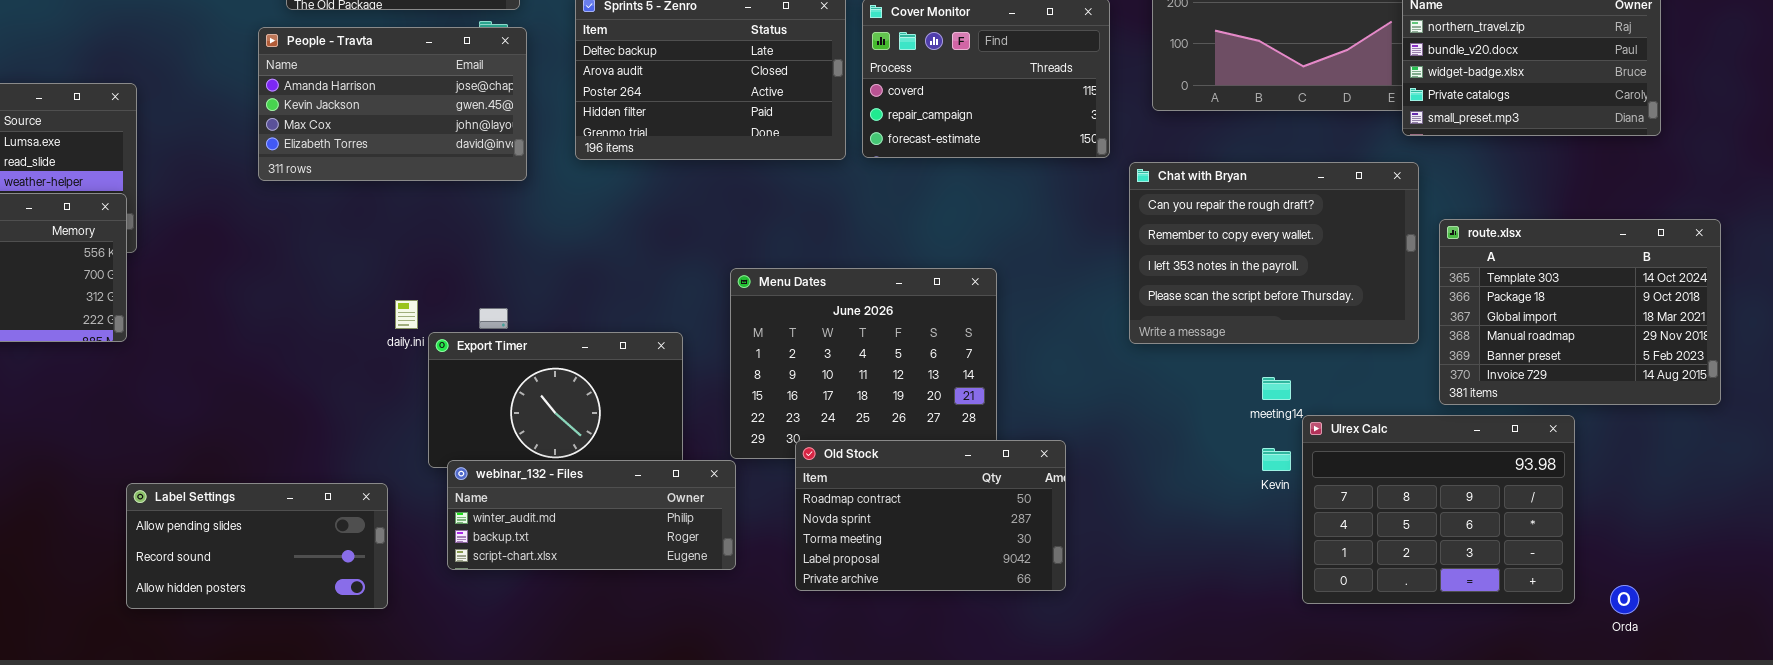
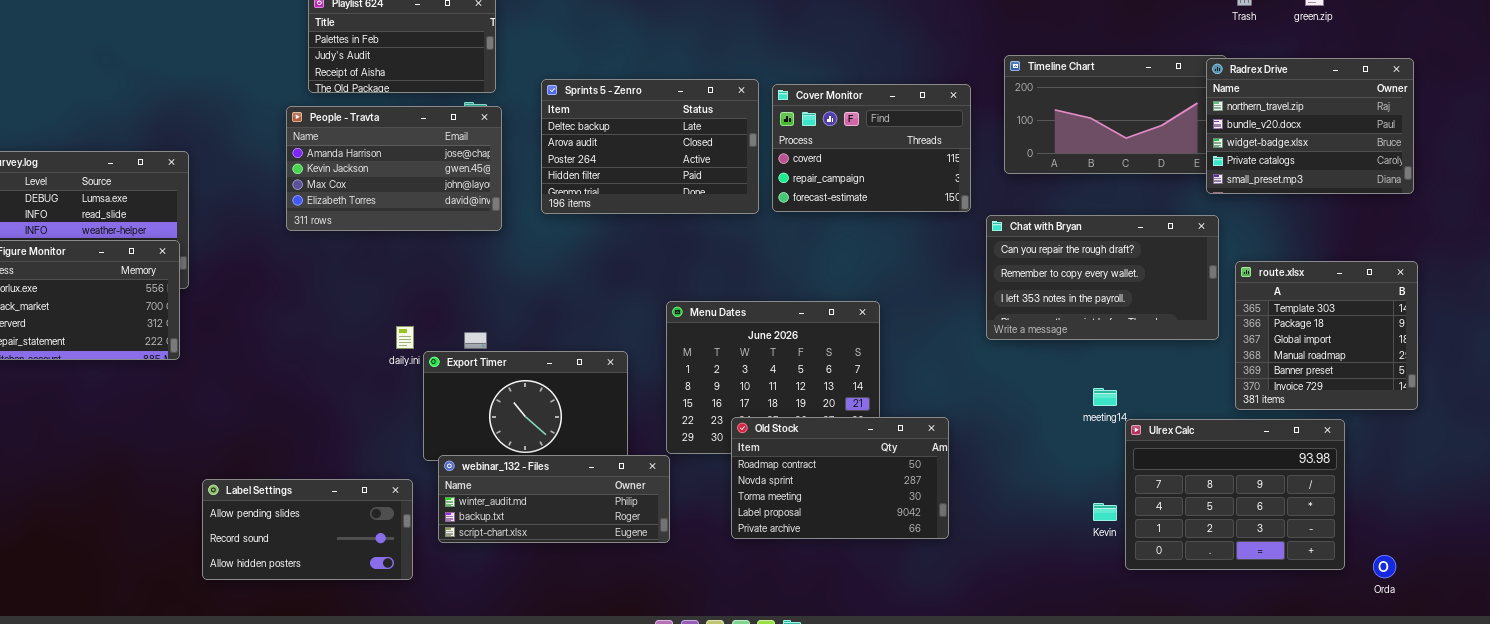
Chat with Bryan: [1129,162,1419,344] -> [986,215,1219,340], resized
route.xlsx: [1439,219,1721,405] -> [1235,261,1418,410], resized
Old Stock: [795,440,1066,591] -> [731,417,949,539], moved
Kevin: [1262,448,1291,471] -> [1093,503,1117,521], moved
Label Settings: [126,483,388,609] -> [202,479,413,580], moved

